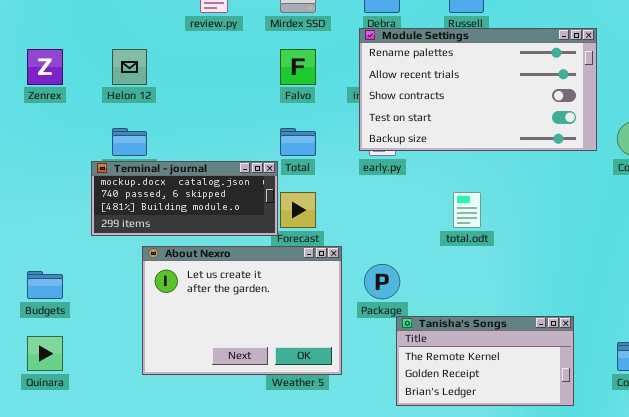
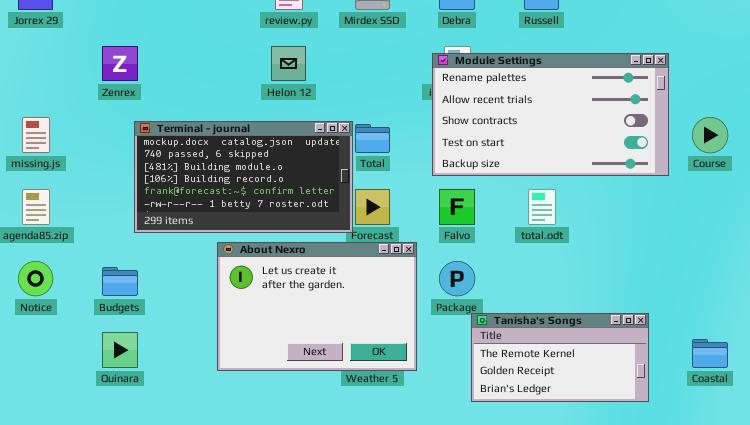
Module Settings: [359,28,597,151] -> [432,53,669,176], moved
Helon 12: [112,49,147,85] -> [271,46,306,81], moved
Falvo: [280,49,316,85] -> [439,189,475,225], moved
Terminal - journal: [91,161,278,236] -> [134,121,353,233], resized

